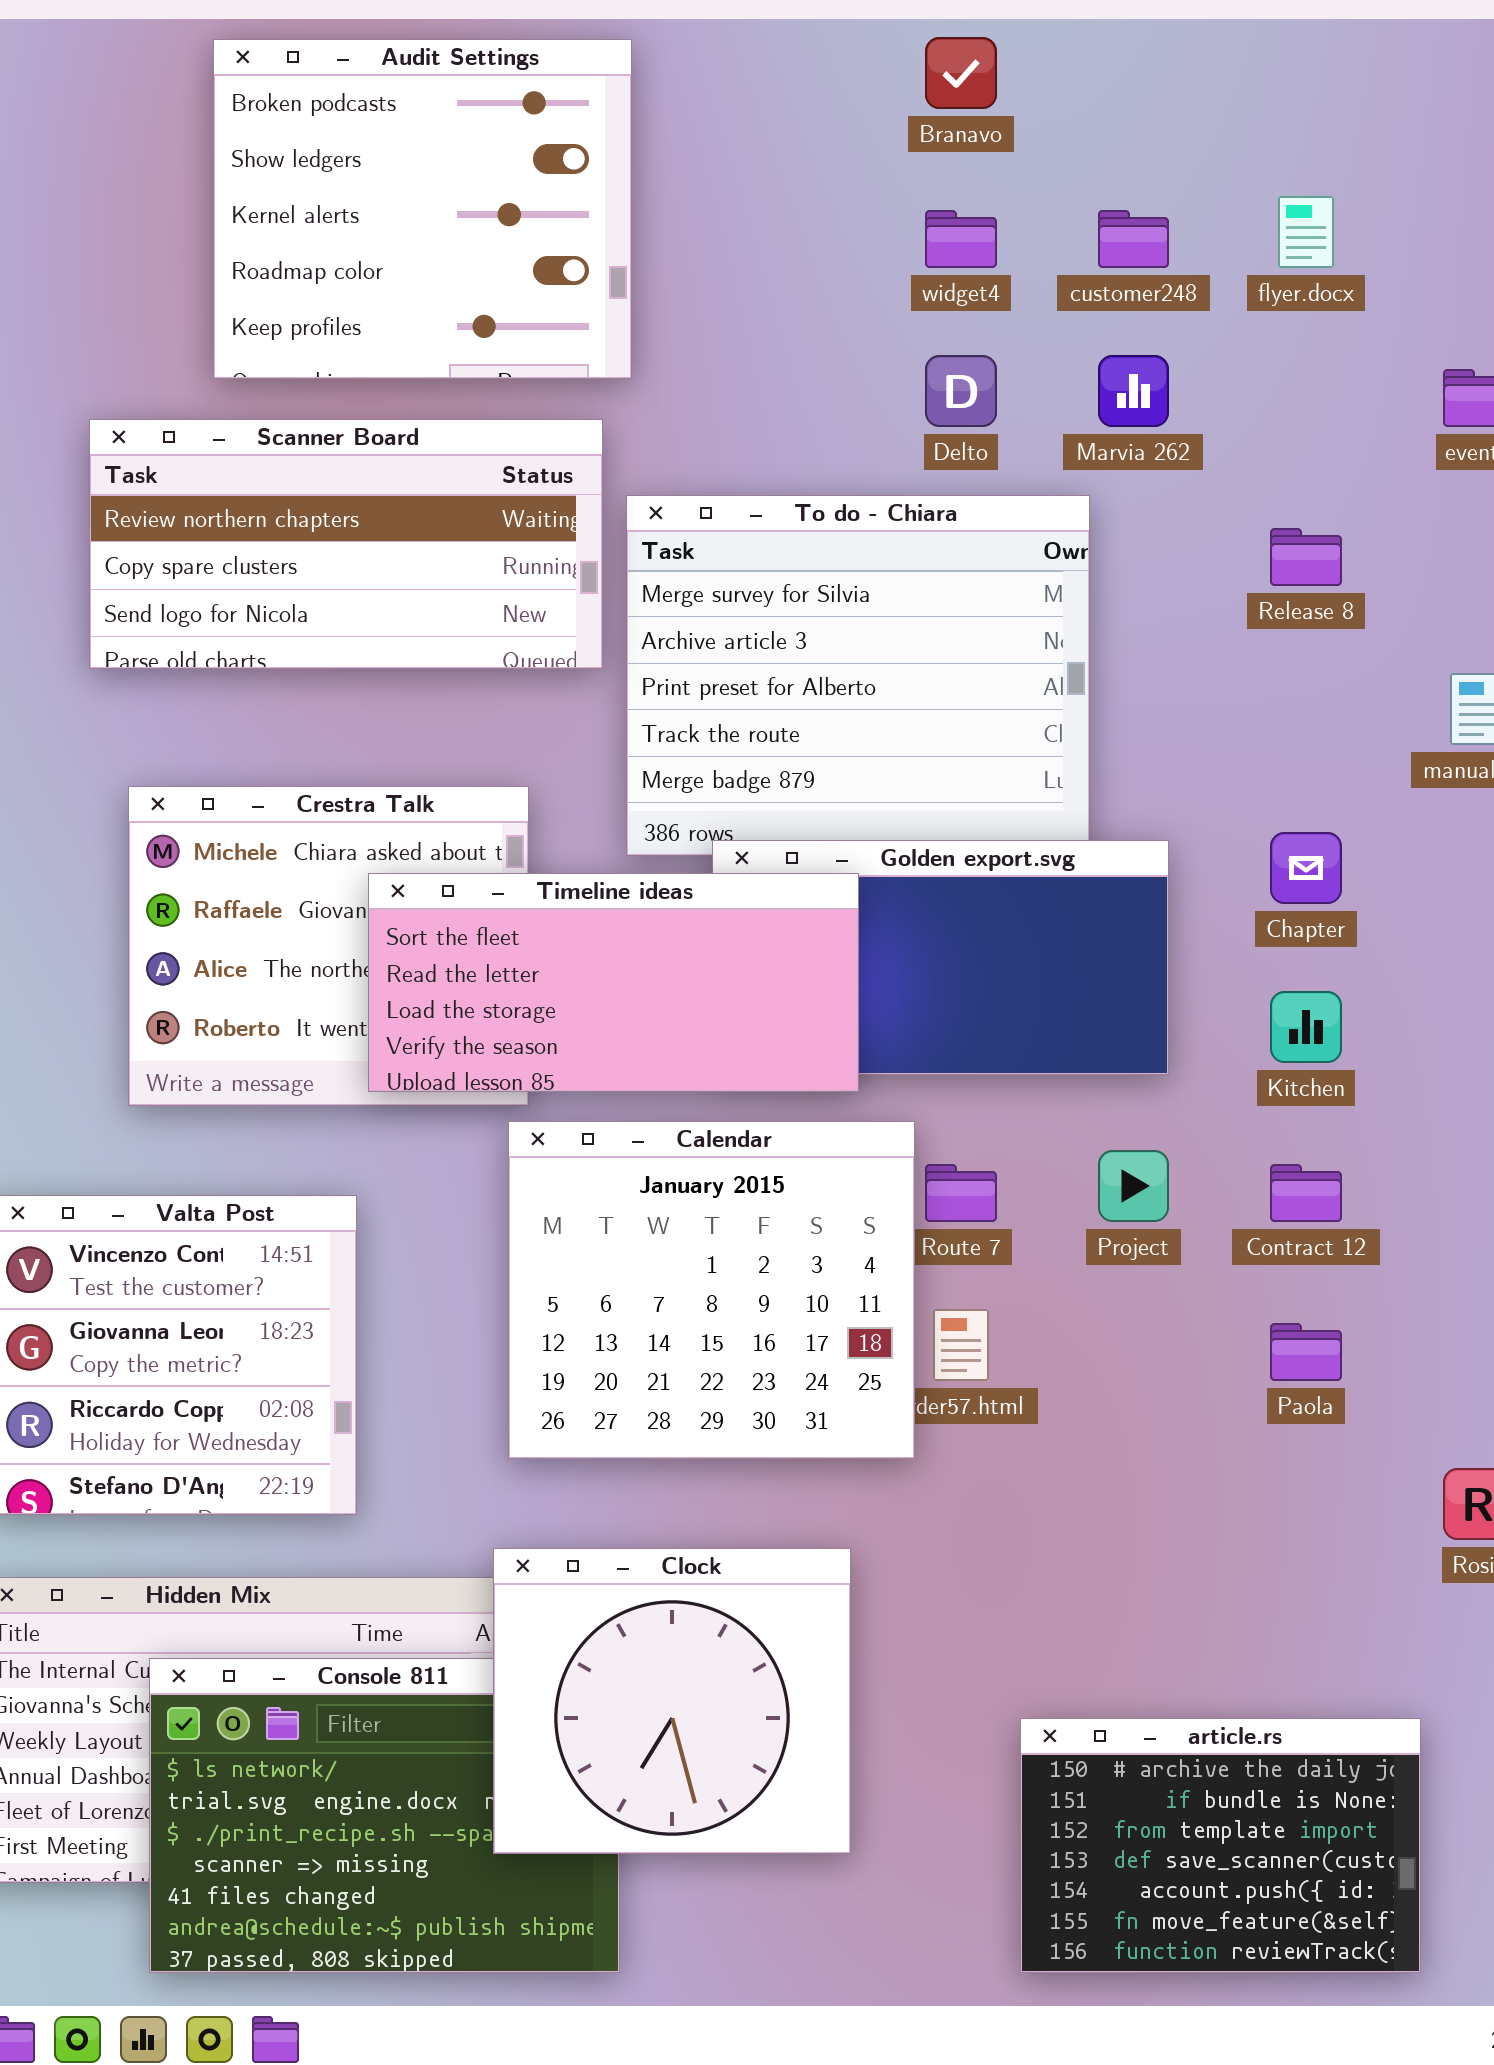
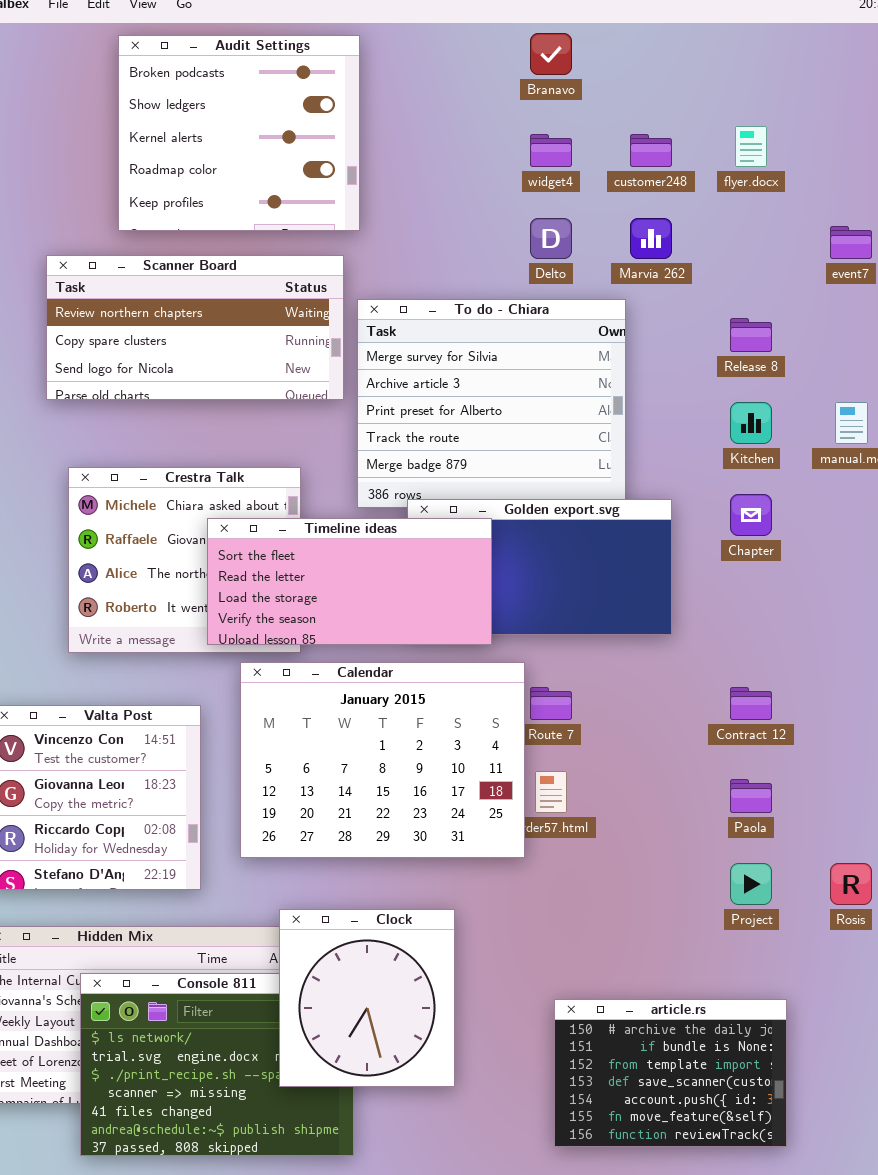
Kitchen: [1270,991,1342,1063] -> [730,402,772,444], moved
Calendar: [508,1121,915,1459] -> [240,662,525,858], resized
Project: [1098,1150,1169,1222] -> [730,863,772,905], moved
Clock: [493,1548,851,1854] -> [279,909,455,1087], resized
article.rs: [1020,1718,1421,1973] -> [554,999,787,1147], moved

